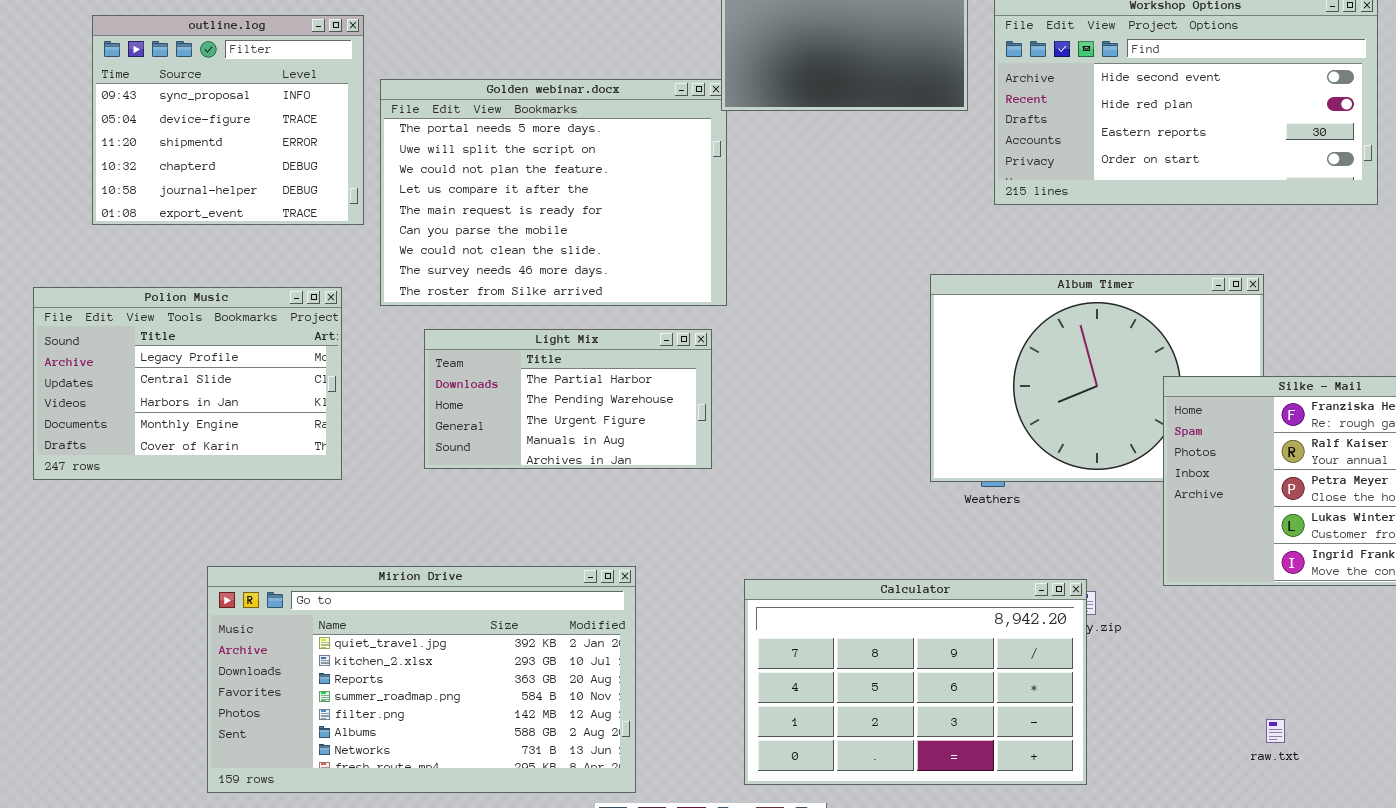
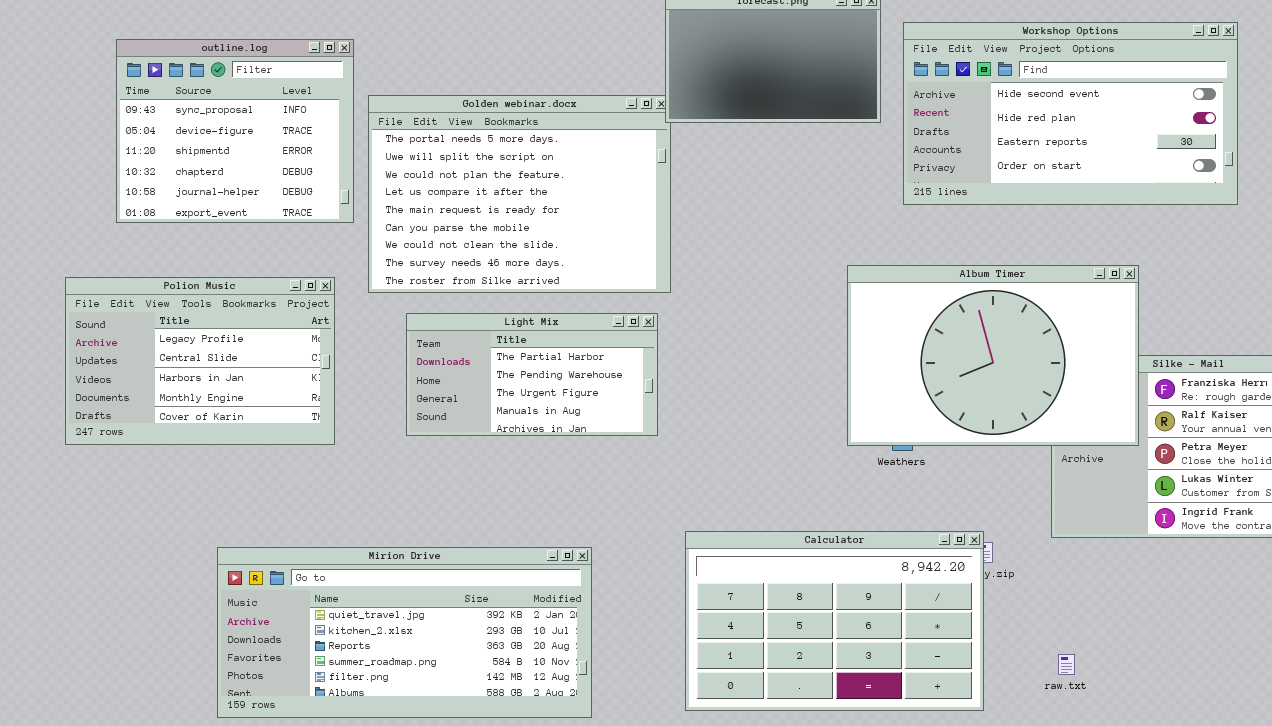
Album Timer: [930,274,1264,482] -> [847,265,1139,446], raised
Mirion Drive: [207,566,636,793] -> [217,547,592,718], resized
raw.txt: [1266,719,1285,743] -> [1058,654,1075,675], moved

